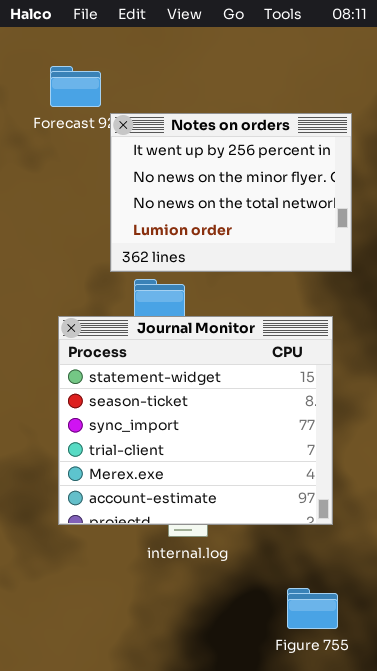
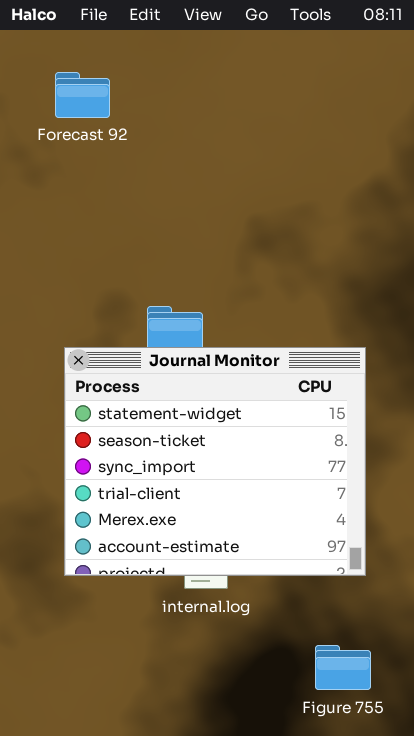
Notes on orders: [110,113,352,272] -> none, closed

